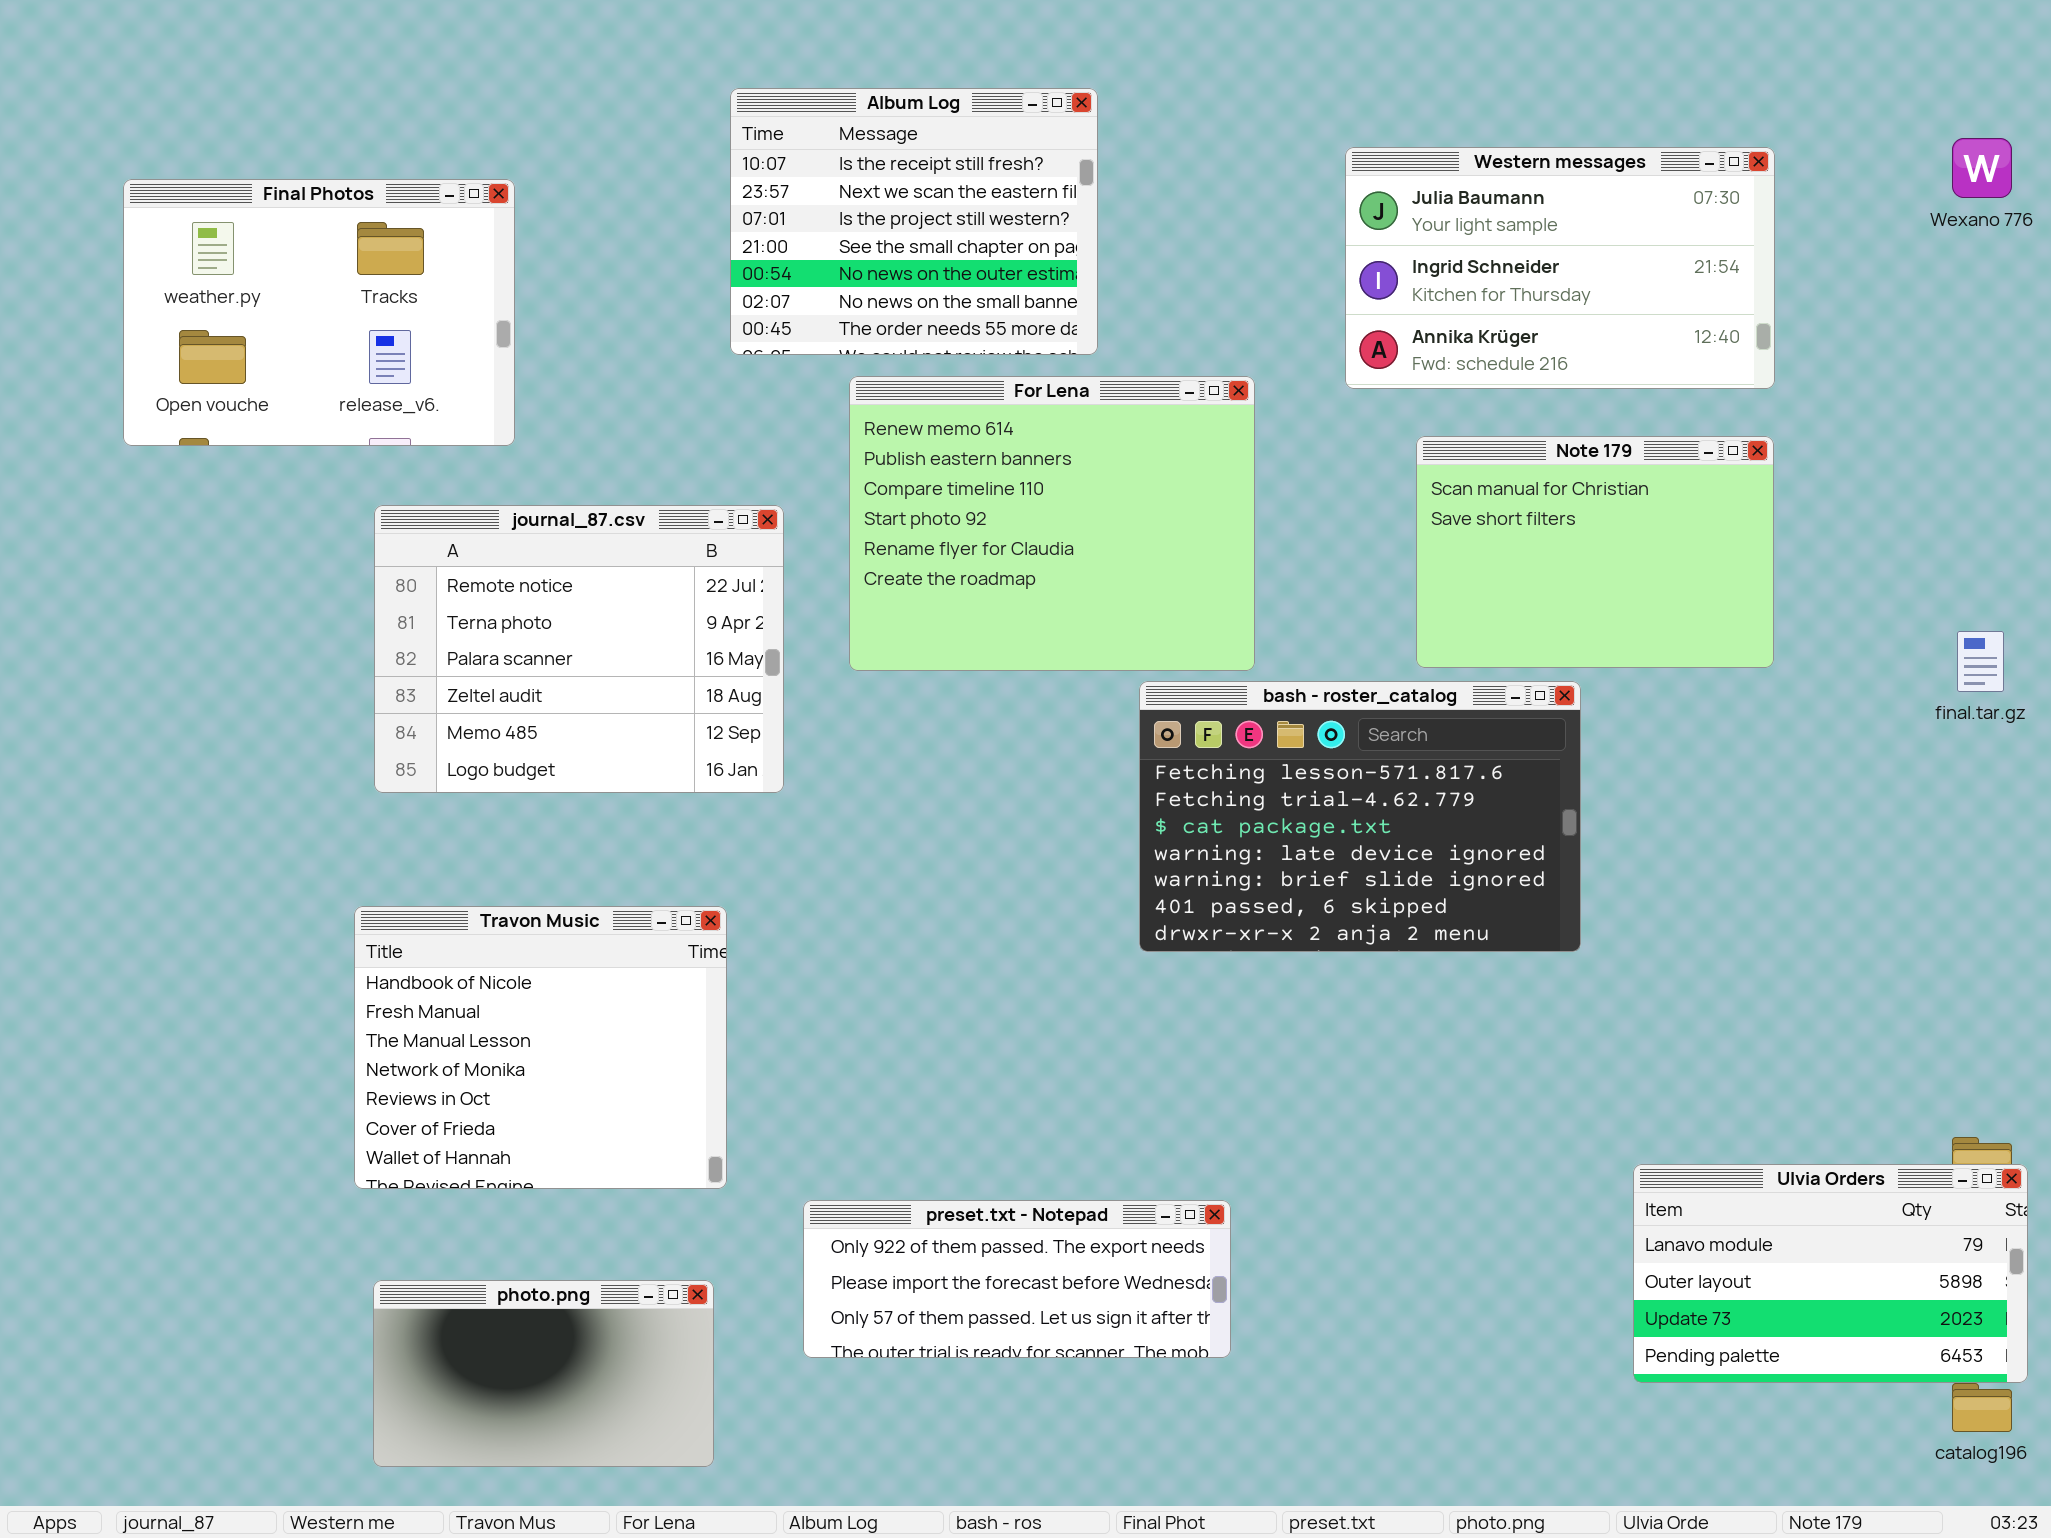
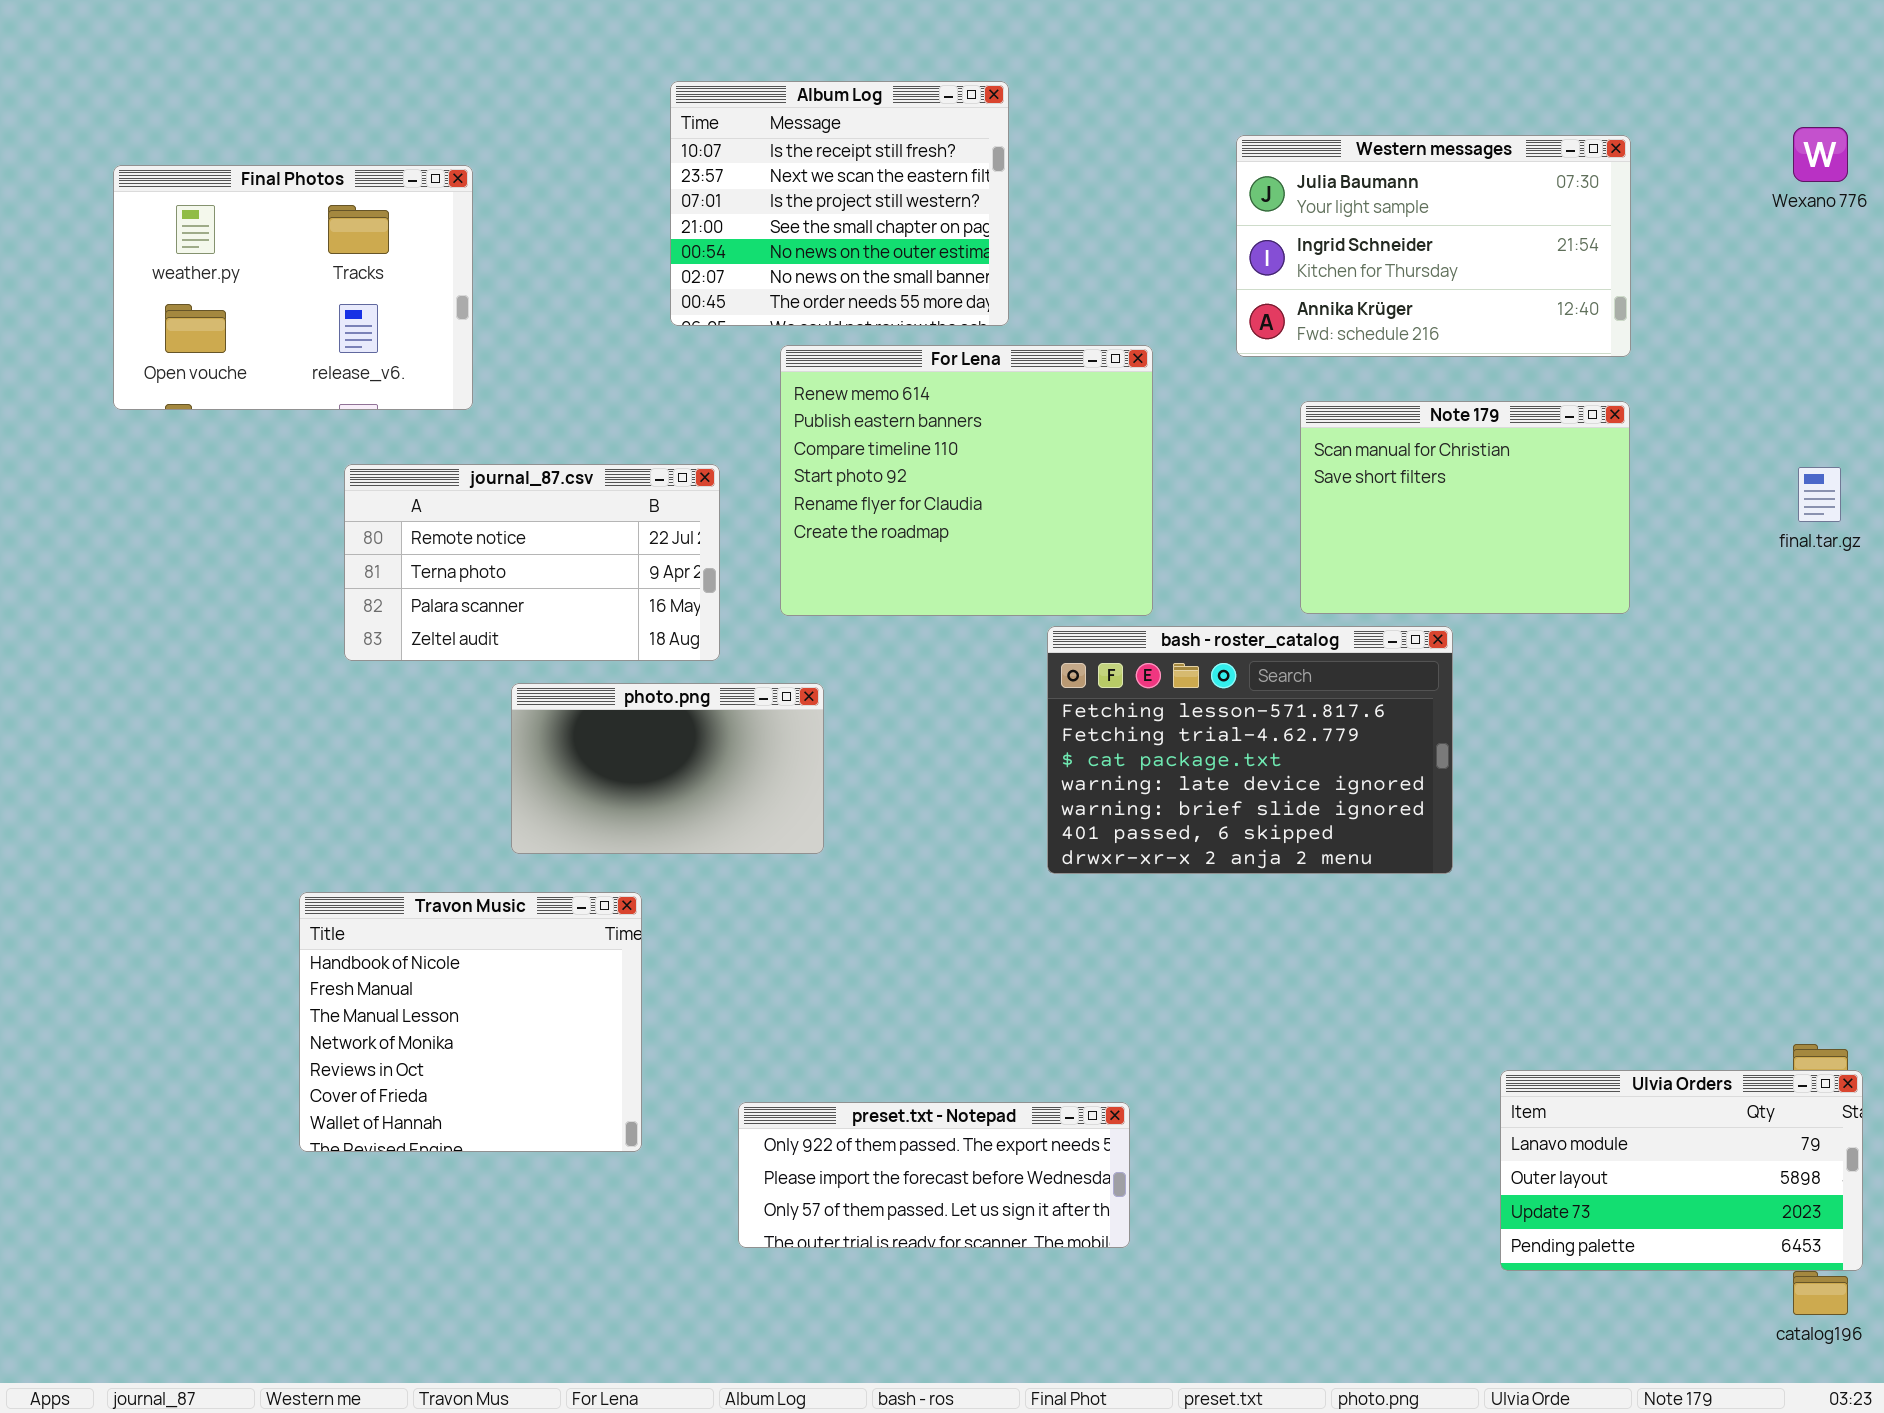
journal_87.csv: [374,505,784,793] -> [344,464,720,661], resized
final.tar.gz: [1957,631,2004,692] -> [1798,467,1841,522], moved
Travon Music: [354,906,727,1189] -> [299,892,642,1152], moved
photo.png: [373,1280,714,1467] -> [511,683,824,854], moved

